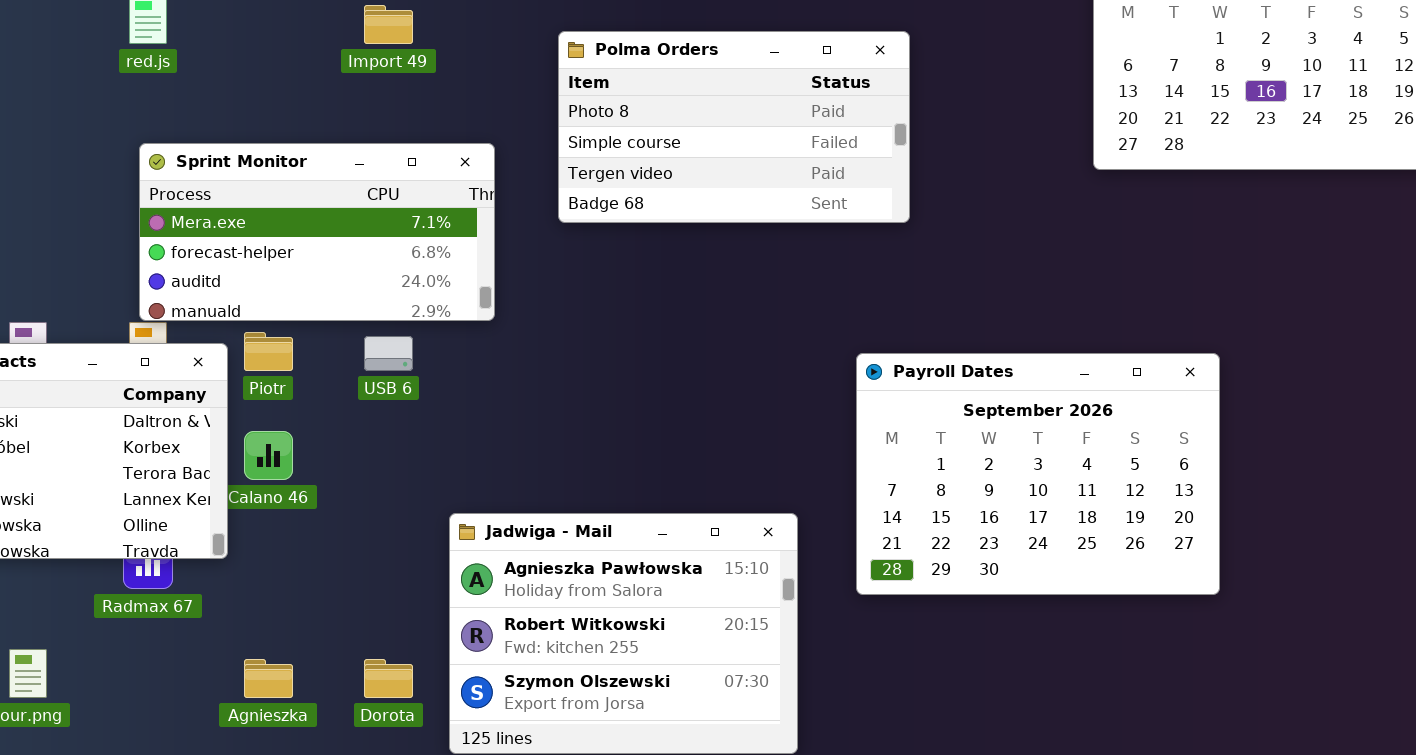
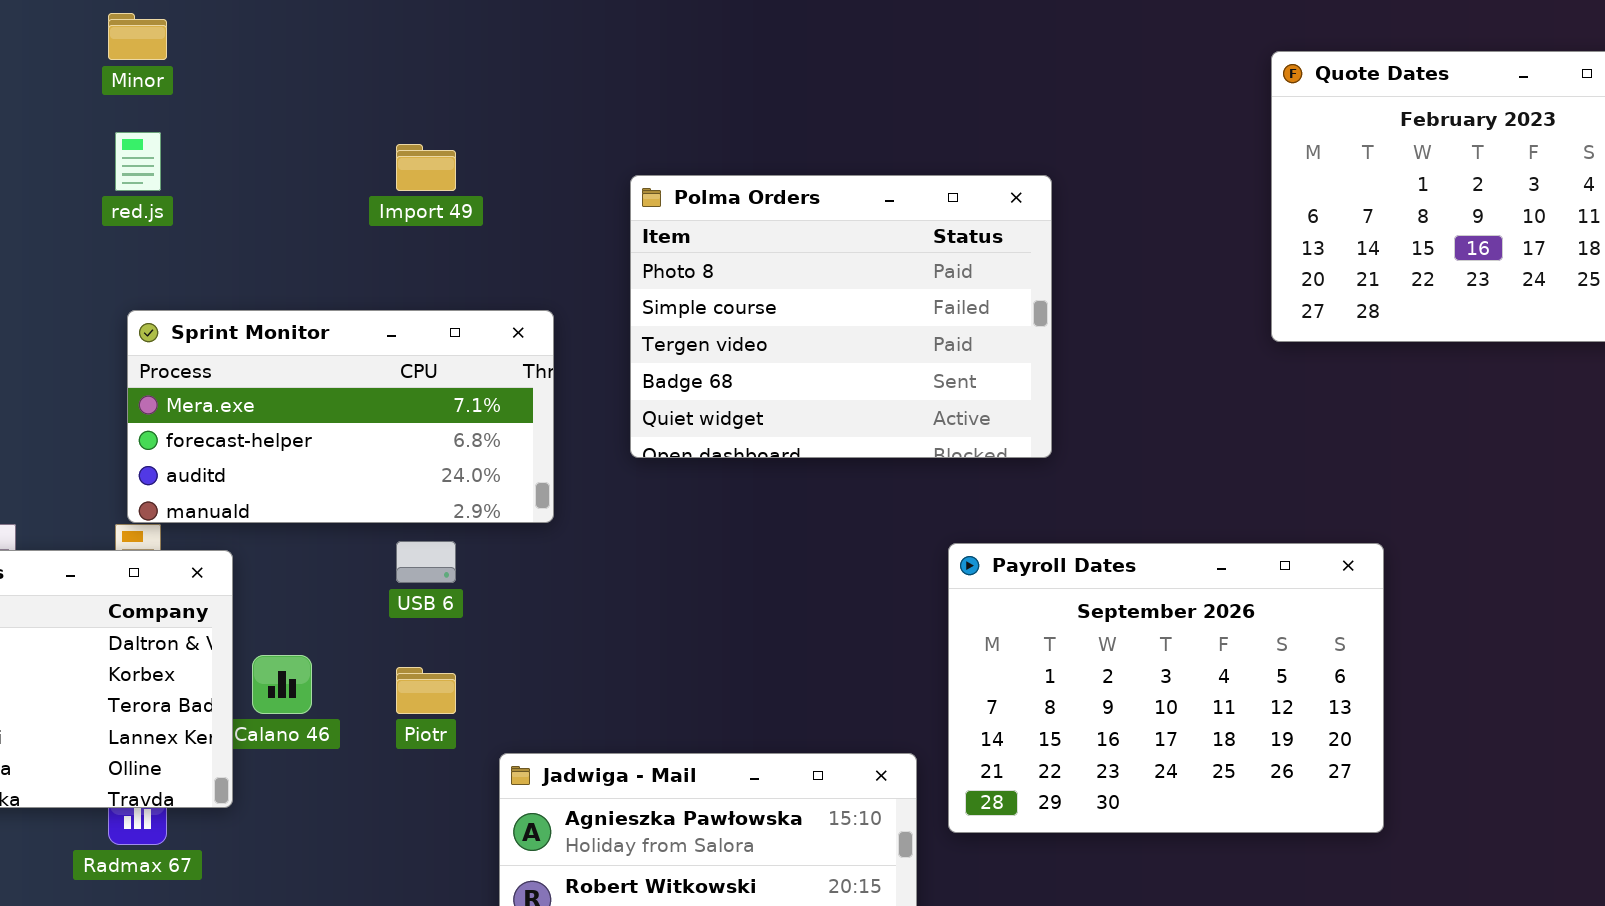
Polma Orders: [558,31,910,223] -> [630,175,1052,458], resized
Piotr: [244,332,293,371] -> [396,667,456,714], moved
Payroll Dates: [856,353,1220,595] -> [948,543,1384,833], moved

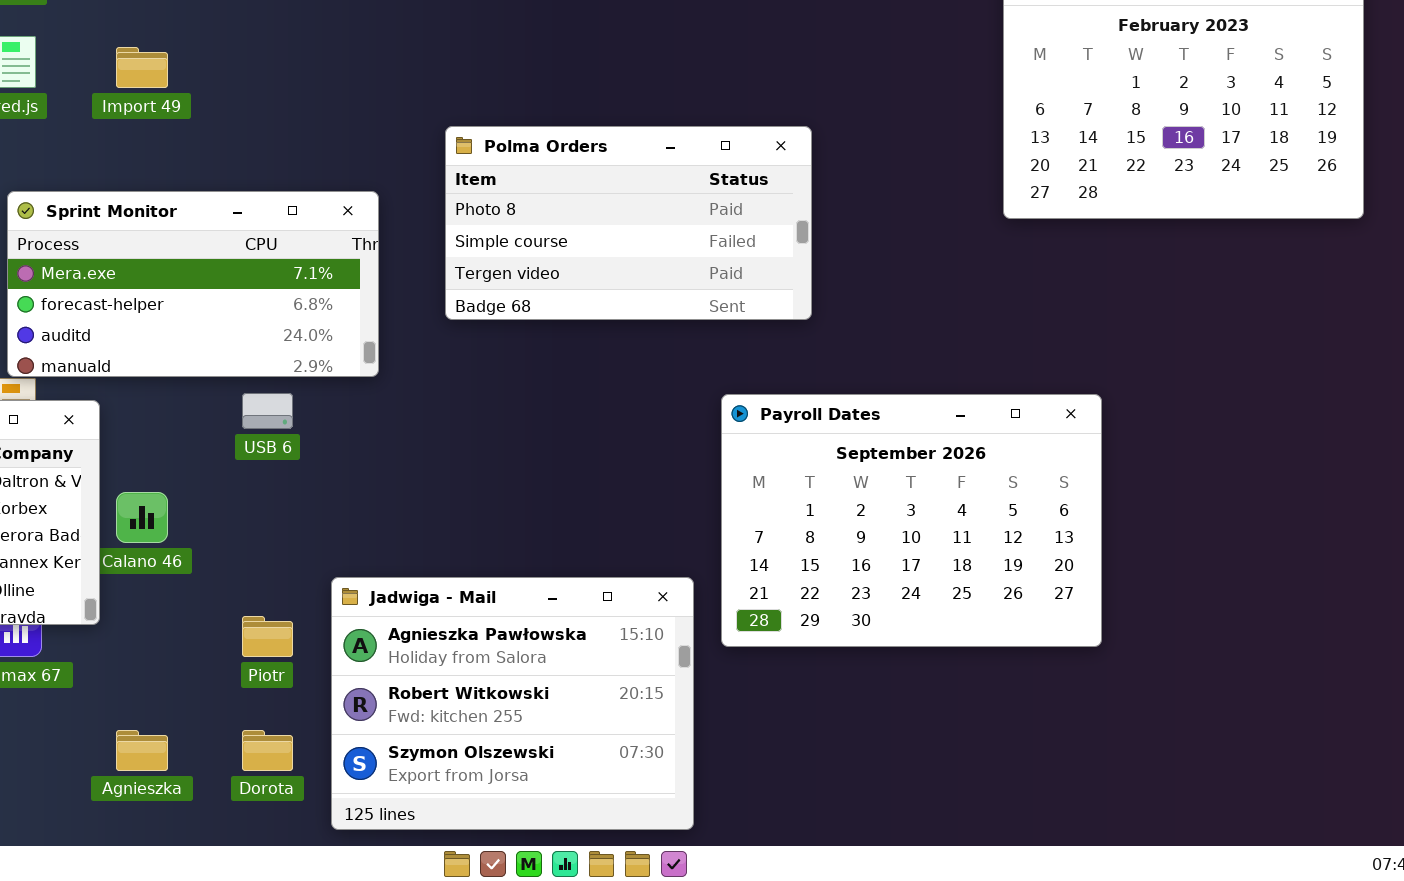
Import 49: [396,144,456,191] -> [116,47,168,88], moved
Polma Orders: [630,175,1052,458] -> [445,126,812,320], resized
Piotr: [396,667,456,714] -> [242,616,293,657], moved

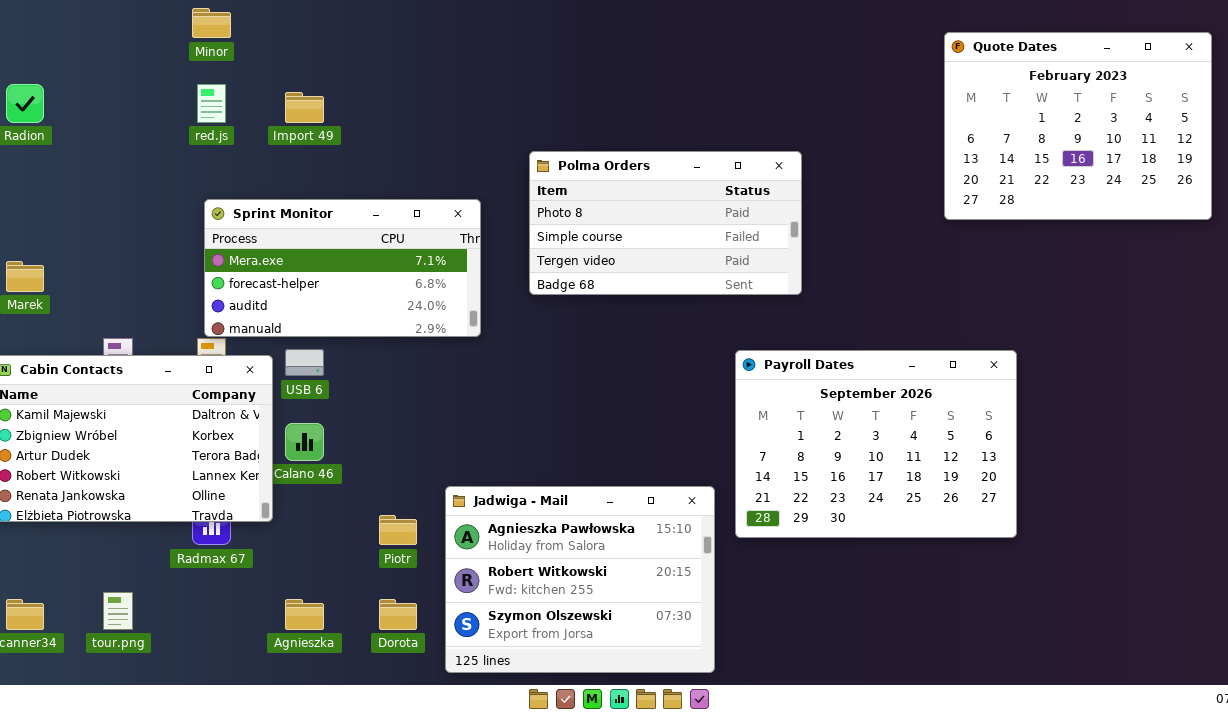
USB 6: [242,393,293,429] -> [285,349,324,376], moved

